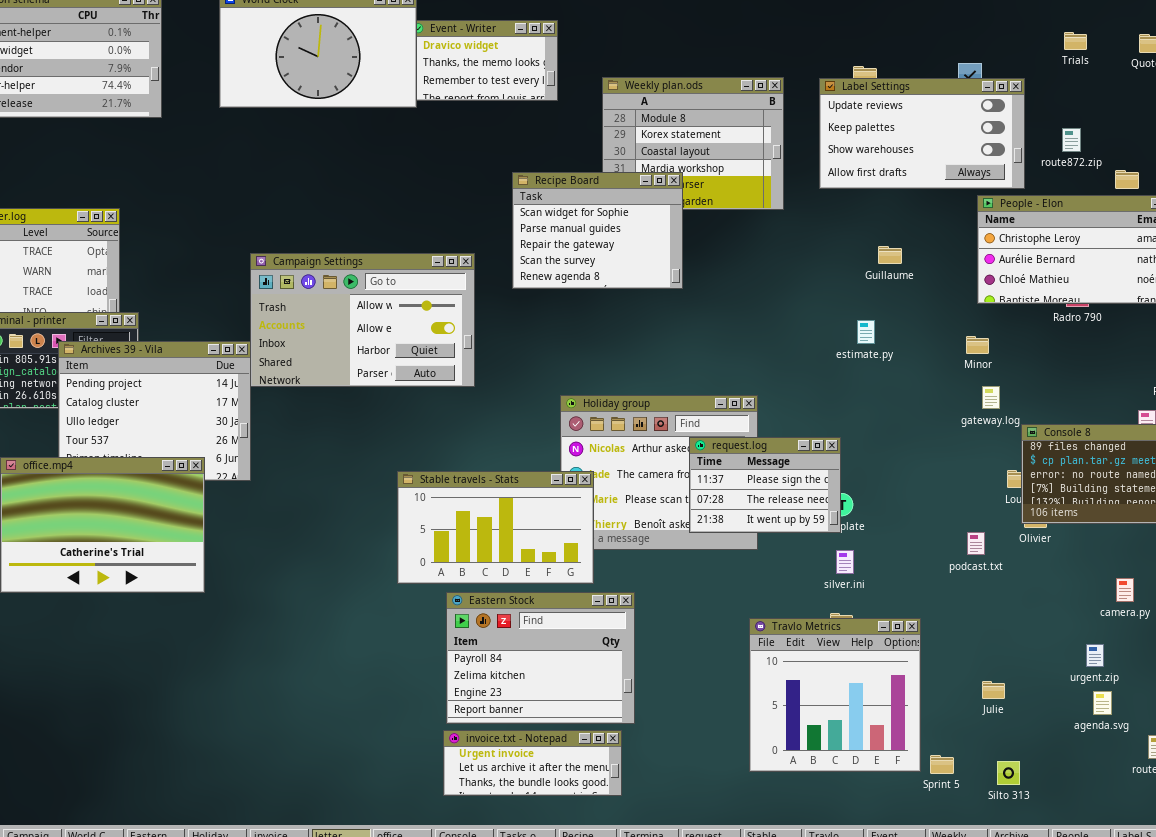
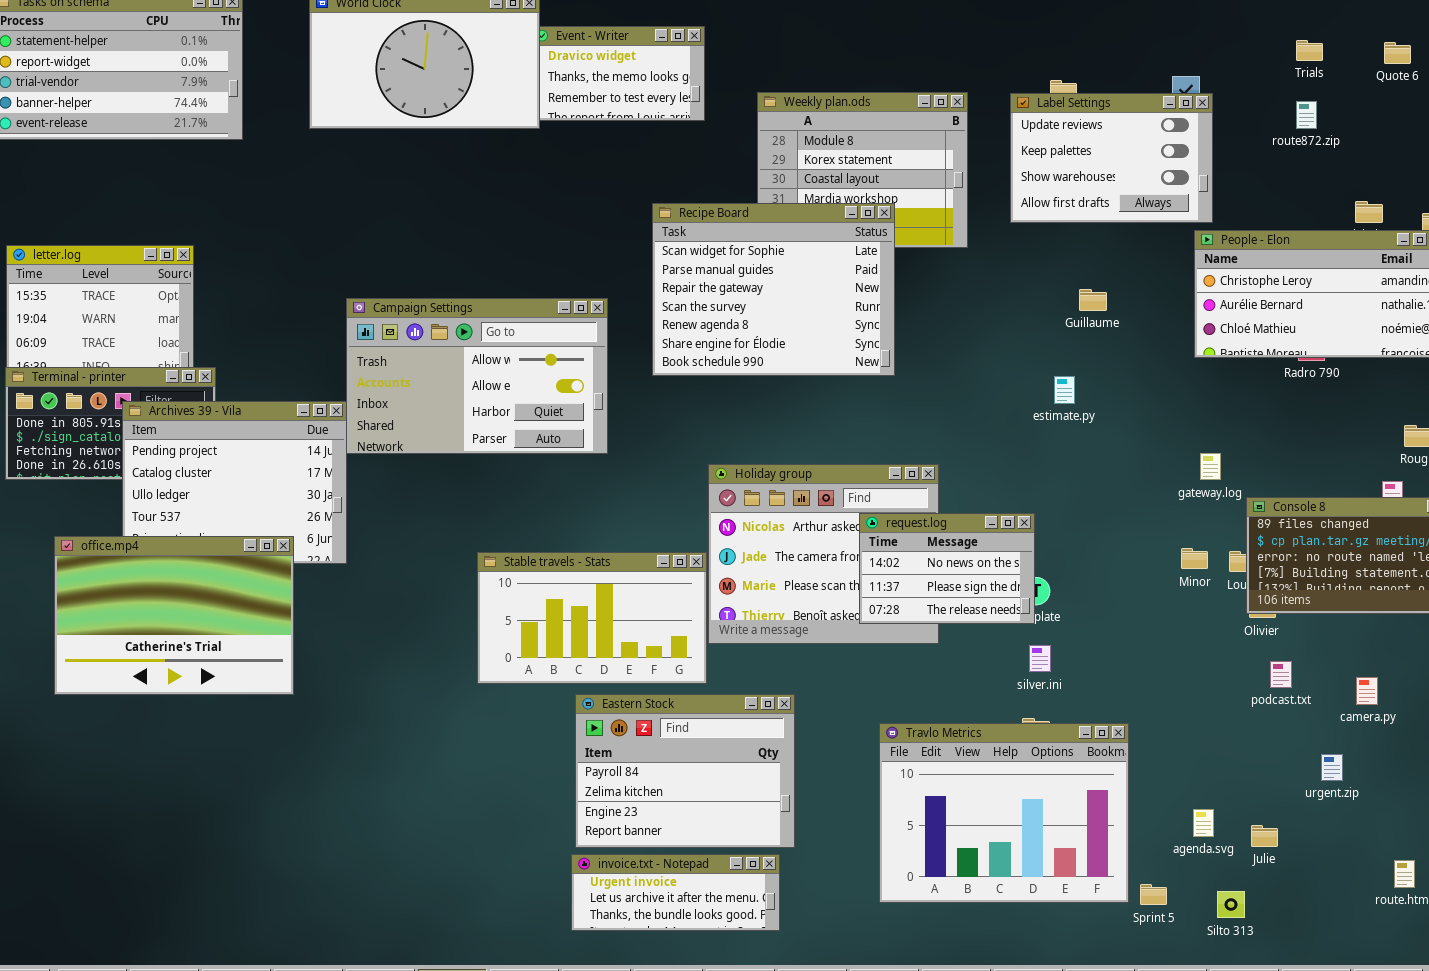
Label Settings: [819,78,1025,189] -> [1010,93,1213,223], resized
route872.zip: [1062,128,1081,152] -> [1296,101,1317,129], moved
Recipe Board: [512,172,683,289] -> [652,203,895,376], resized
Minor: [966,336,989,354] -> [1181,548,1208,569], moved
request.log: [689,437,841,533] -> [859,513,1035,624], scrolled up 1 row
Stable travels - Stats: [397,471,594,584] -> [477,552,707,684], moved
podcast.txt: [967,532,985,555] -> [1270,661,1292,688], moved
Travlo Metrics: [749,618,921,772] -> [879,723,1129,903], resized
Julie: [982,681,1005,699] -> [1251,825,1278,847], moved
agenda.svg: [1093,691,1112,715] -> [1193,809,1214,837], moved

